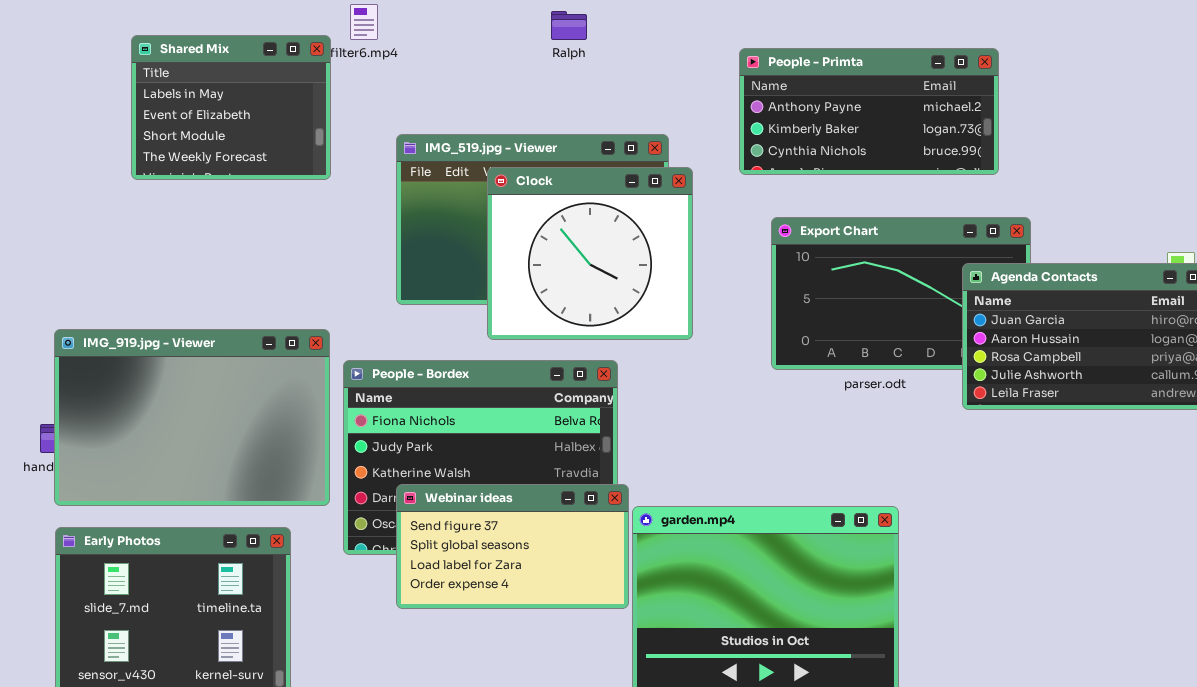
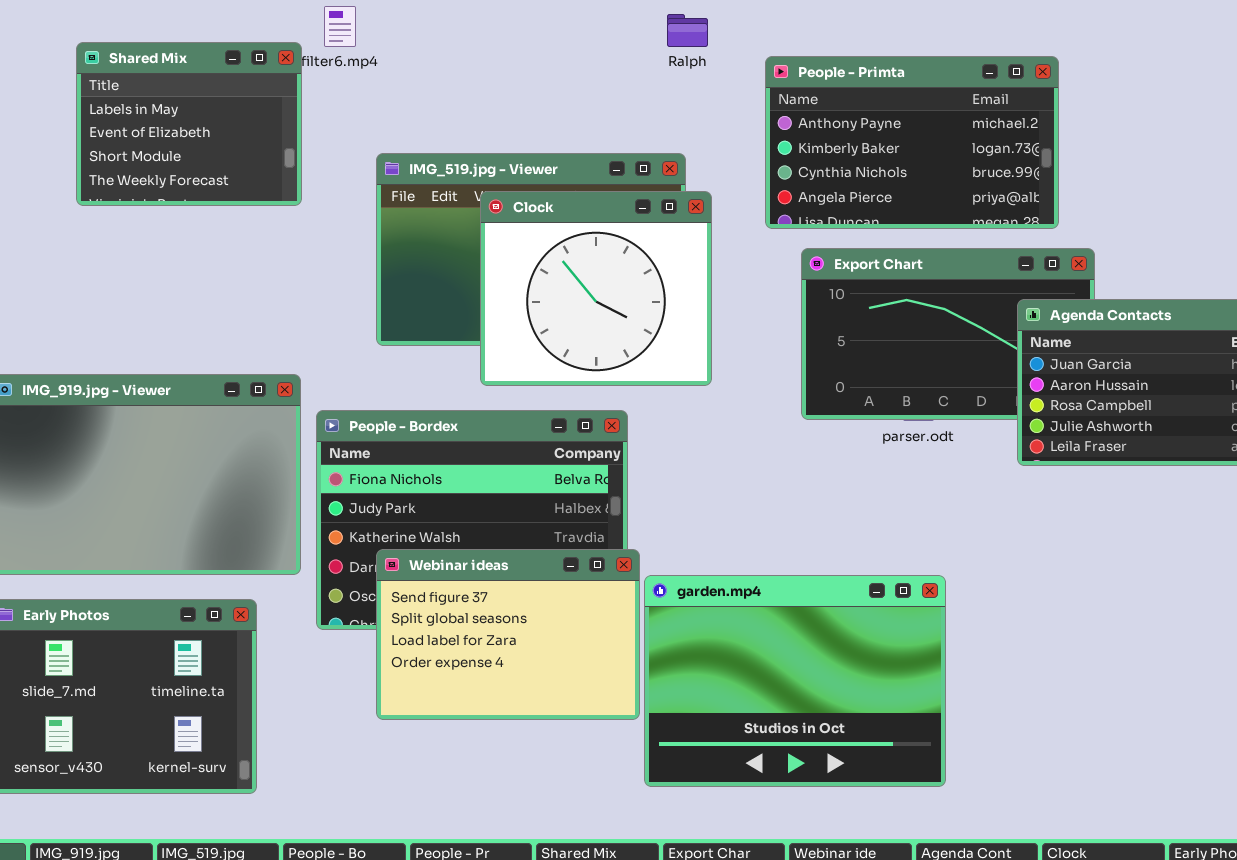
Ralph: [551,11,587,40] -> [667,14,708,47], moved
People - Primta: [739,48,999,175] -> [765,56,1059,229], resized
Webinar ideas: [396,484,629,609] -> [376,549,640,720], resized

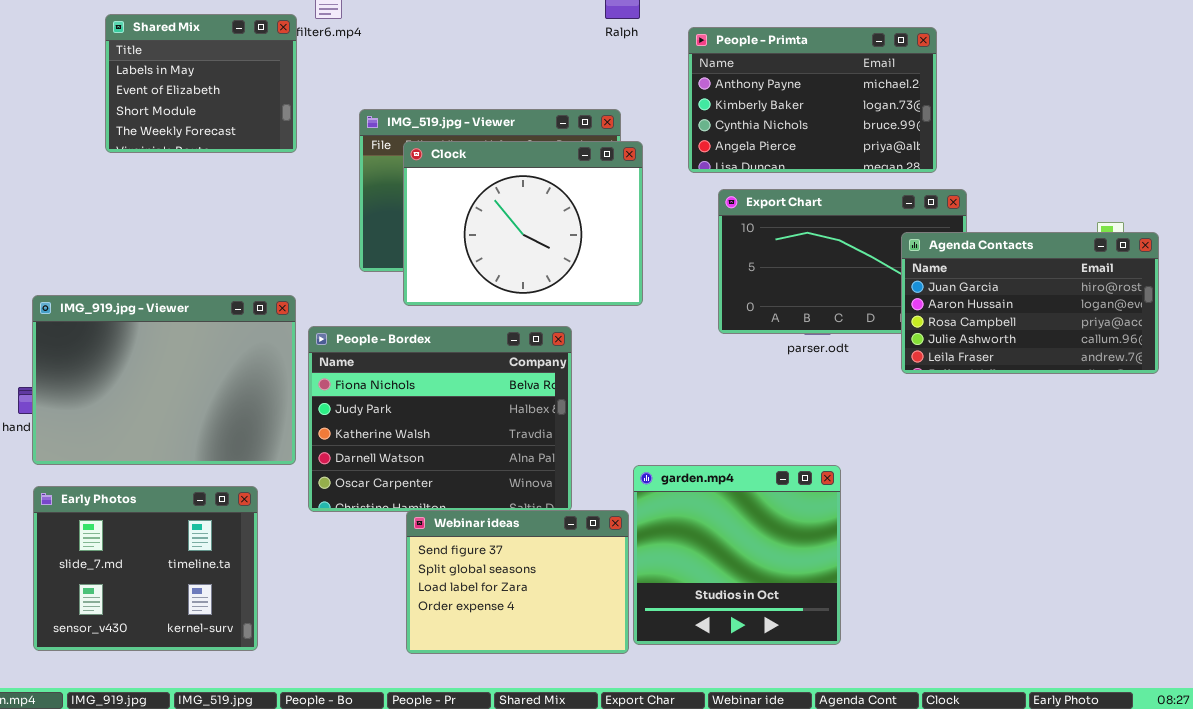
Clock: [480,191,712,386] -> [403,141,643,306], resized
Webinar ideas: [376,549,640,720] -> [406,510,629,654], moved
garden.mp4: [644,575,946,787] -> [633,465,841,645], resized

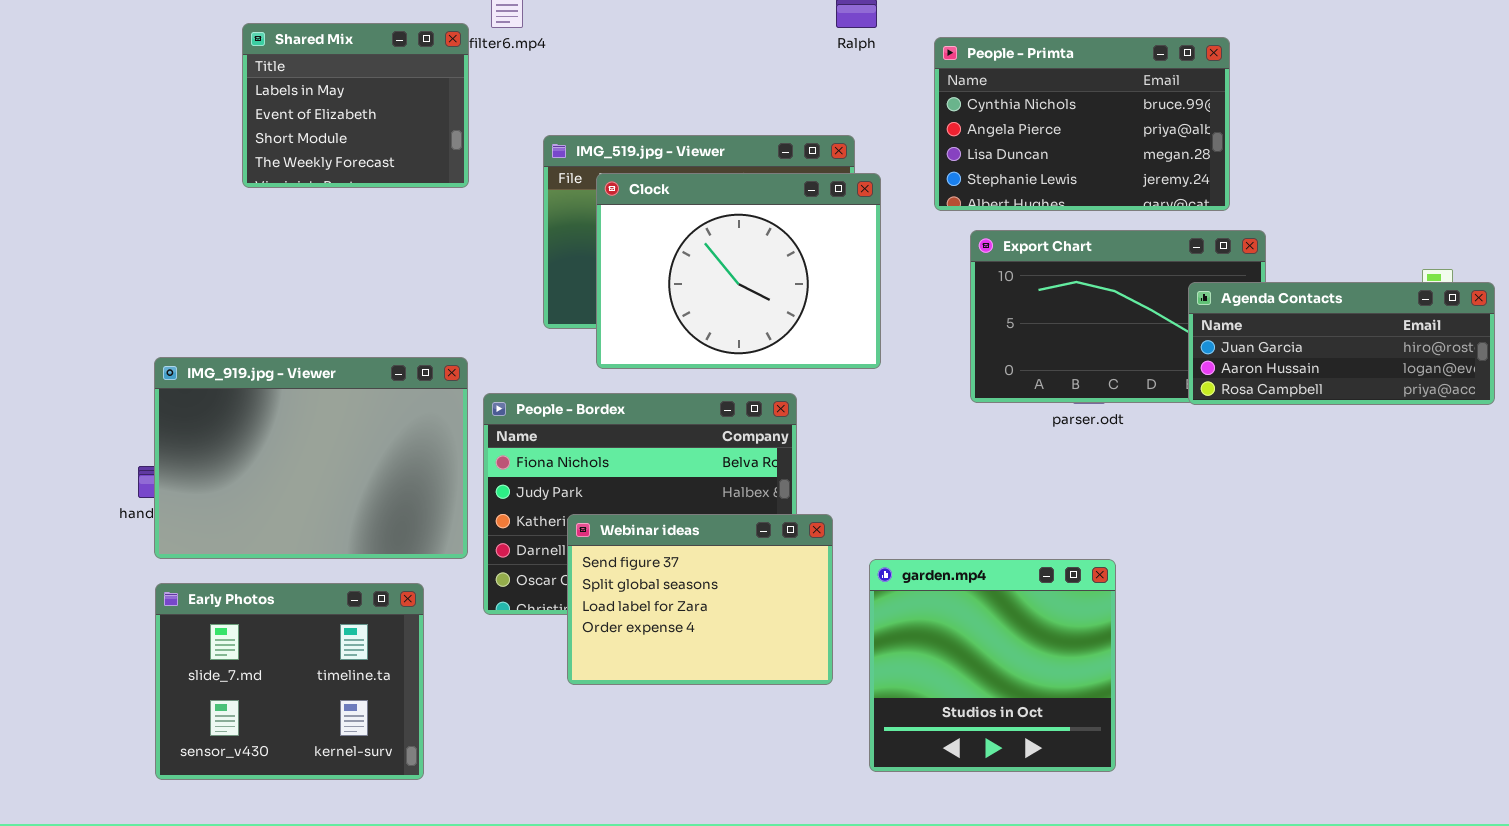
People - Primta: [688,27,937,173] -> [934,37,1230,211], scrolled down 2 rows
Agenda Contacts: [901,232,1159,374] -> [1188,282,1495,405], resized
Webinar ideas: [406,510,629,654] -> [567,514,833,685], moved

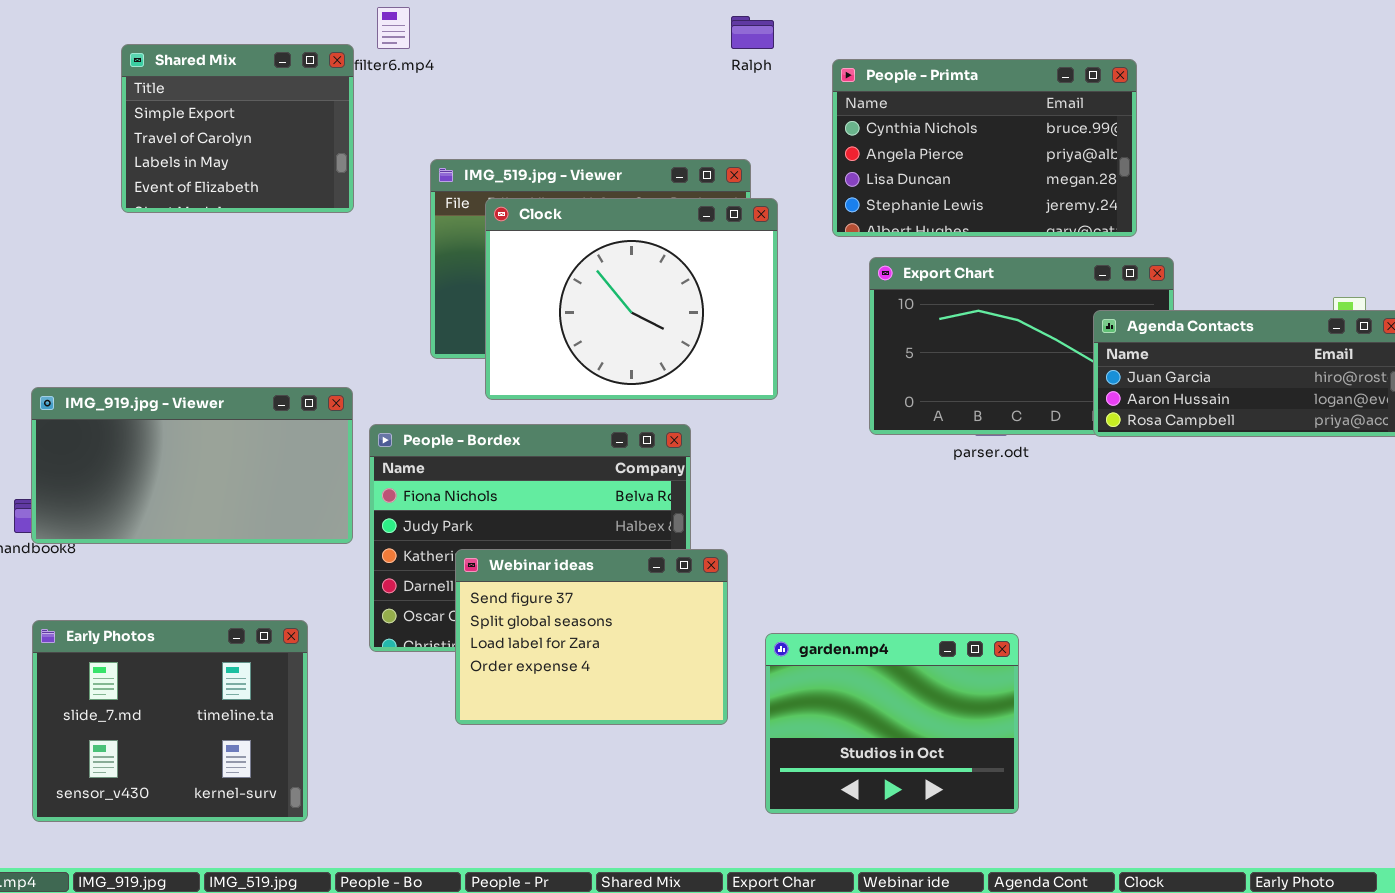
Shared Mix: [242,23,469,188] -> [121,44,354,213], scrolled up 2 rows
IMG_919.jpg - Viewer: [154,357,468,559] -> [31,387,353,544], resized
garden.mp4: [869,559,1116,772] -> [765,633,1019,814], resized

